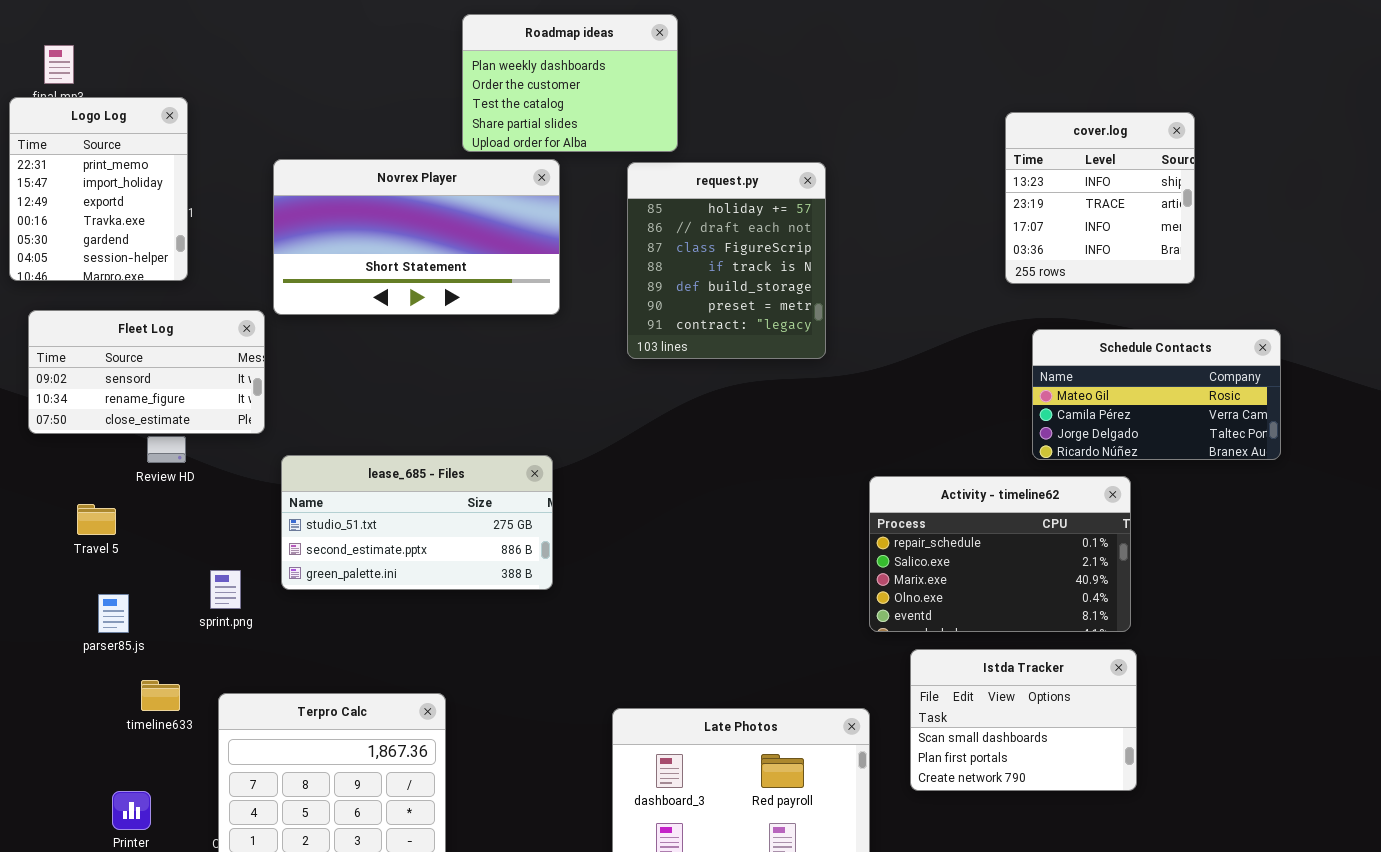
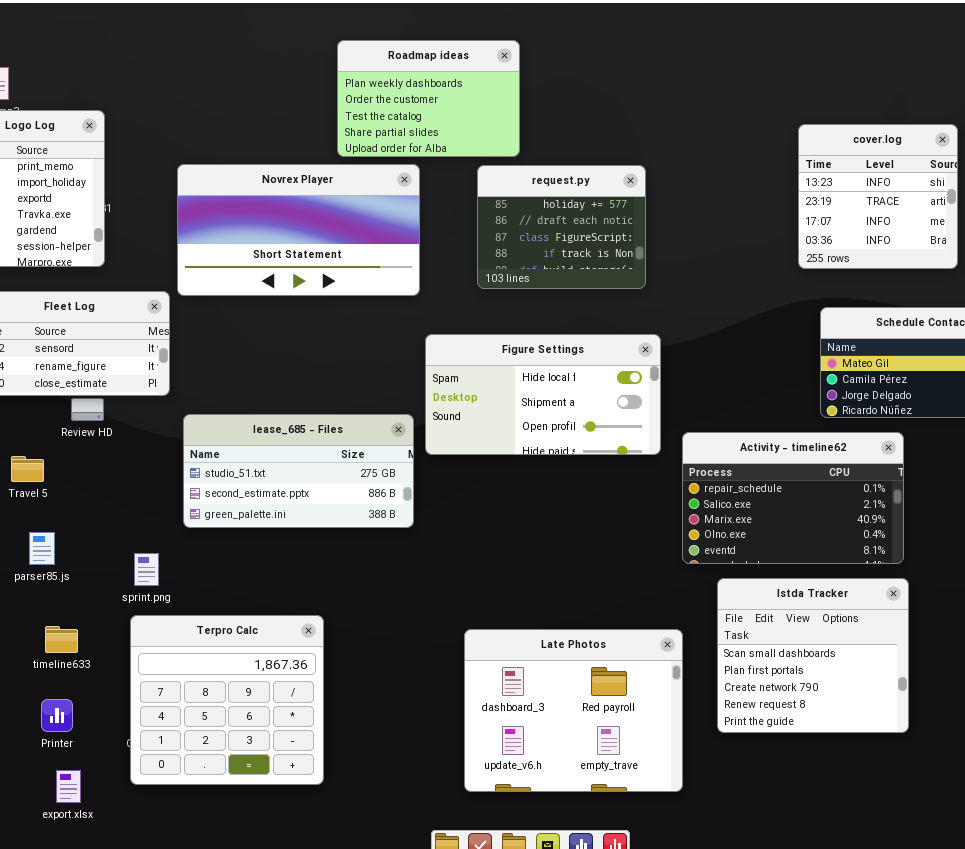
request.py: [627,162,826,359] -> [477,165,646,289], resized
Figure Settings: none -> [425,334,661,455], opened
sprint.png: [210,570,241,609] -> [134,553,159,586], moved
Istda Tracker: [910,649,1137,791] -> [717,578,909,733], resized
timeline633: [141,680,180,711] -> [45,626,78,653], moved

